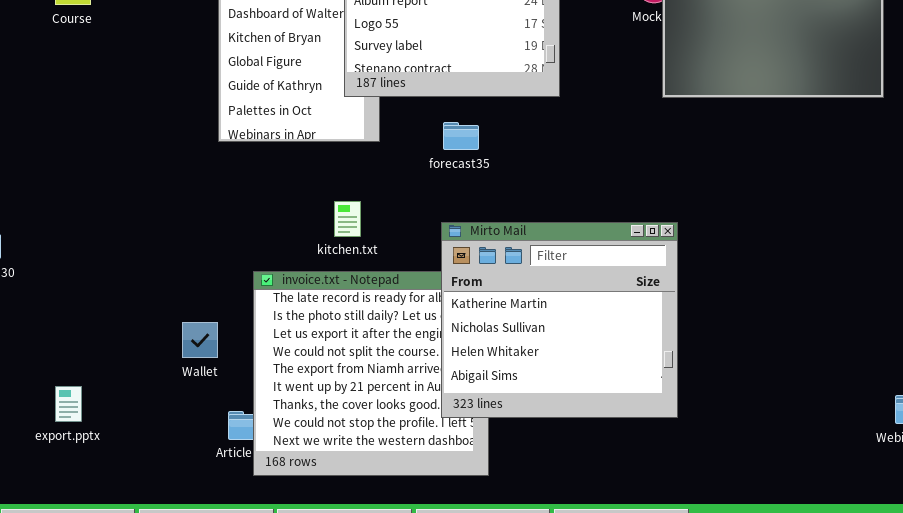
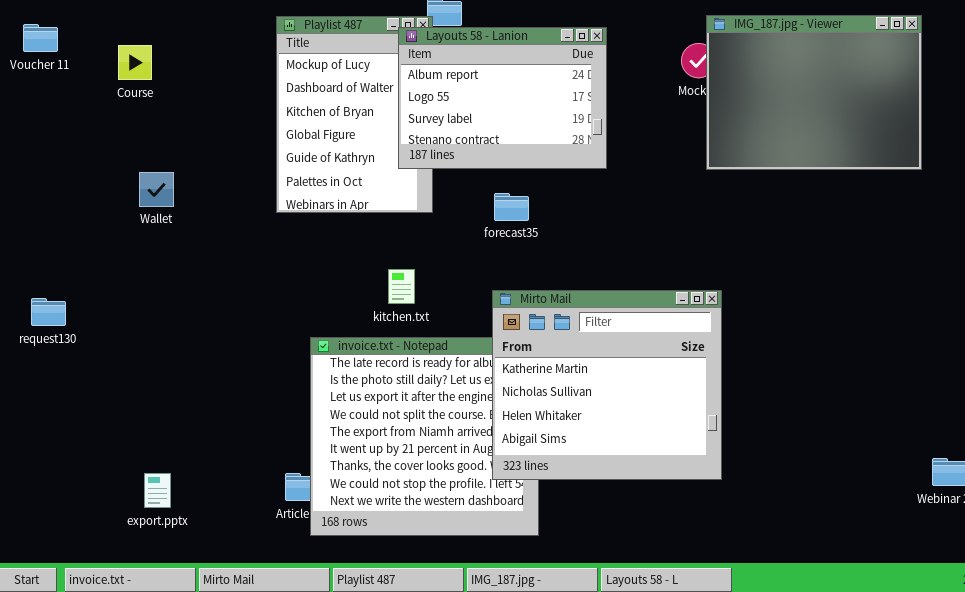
Wallet: [182,322,218,358] -> [139,172,174,207], moved
export.pptx: [55,386,82,422] -> [144,473,171,508], moved

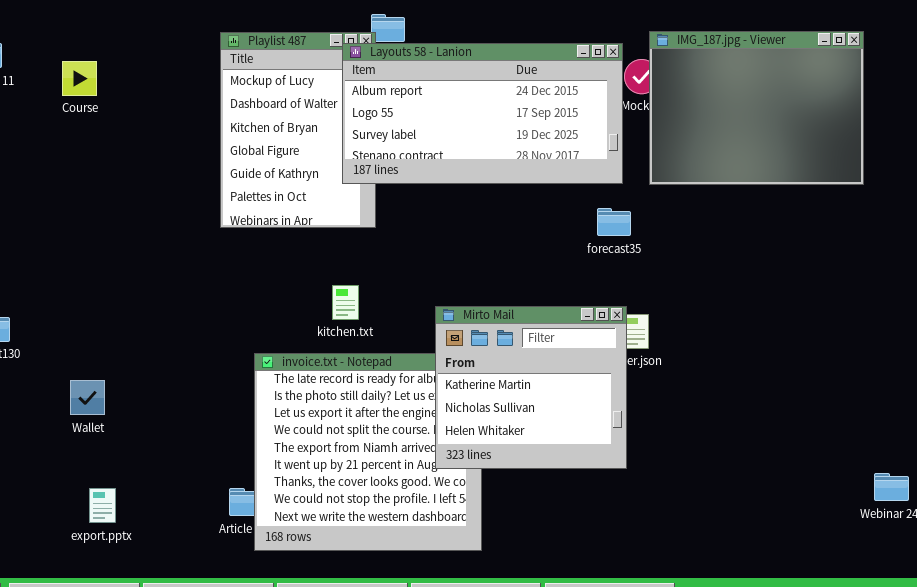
Layouts 58 - Lanion: [398,27,607,169] -> [342,43,623,184], resized
Wallet: [139,172,174,207] -> [70,380,105,415], moved
forecast35: [494,193,529,221] -> [597,208,631,236], moved
Mirto Mail: [492,290,722,480] -> [435,306,627,469], resized

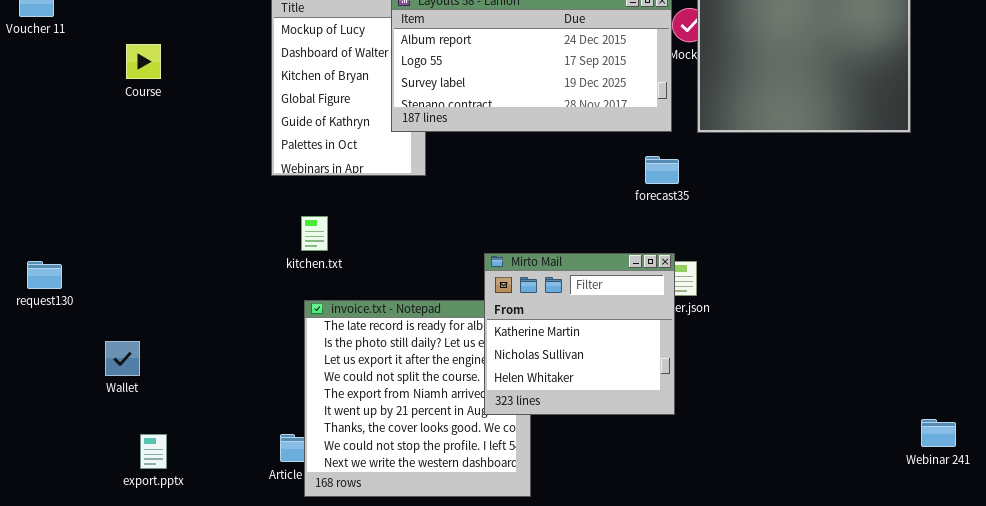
Course: [62,61,97,96] -> [126,44,161,79], moved
kitchen.txt: [332,285,359,320] -> [301,216,328,251], moved
Wallet: [70,380,105,415] -> [105,341,140,376], moved

